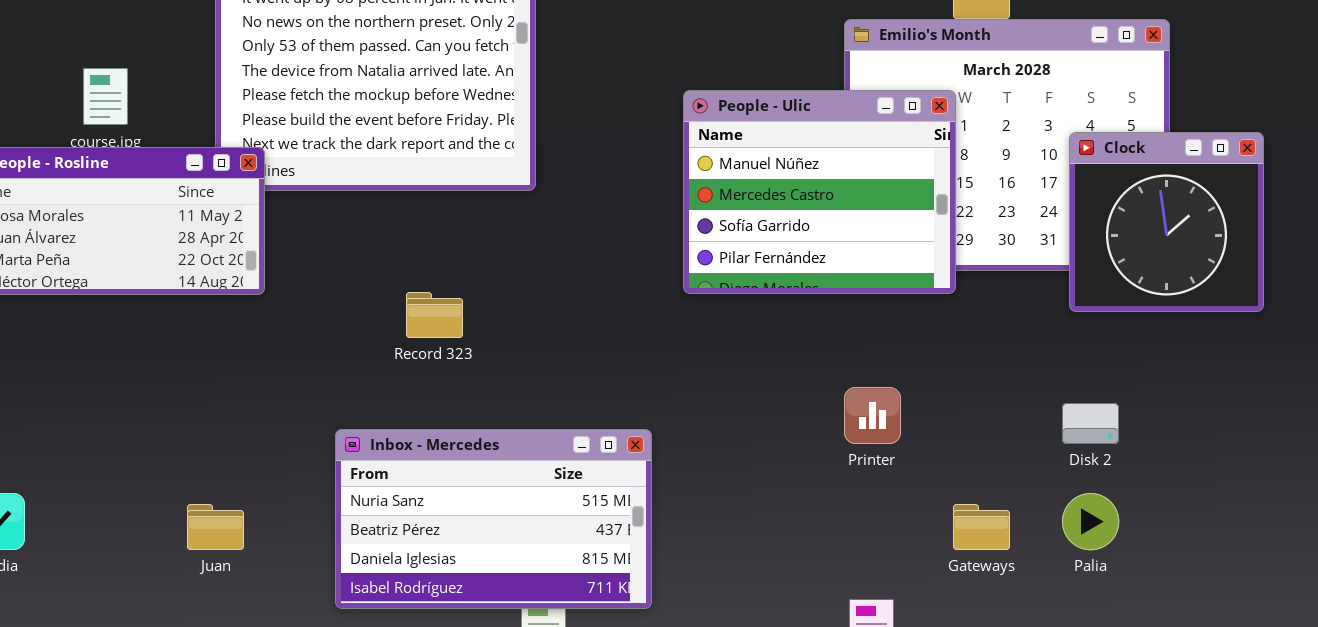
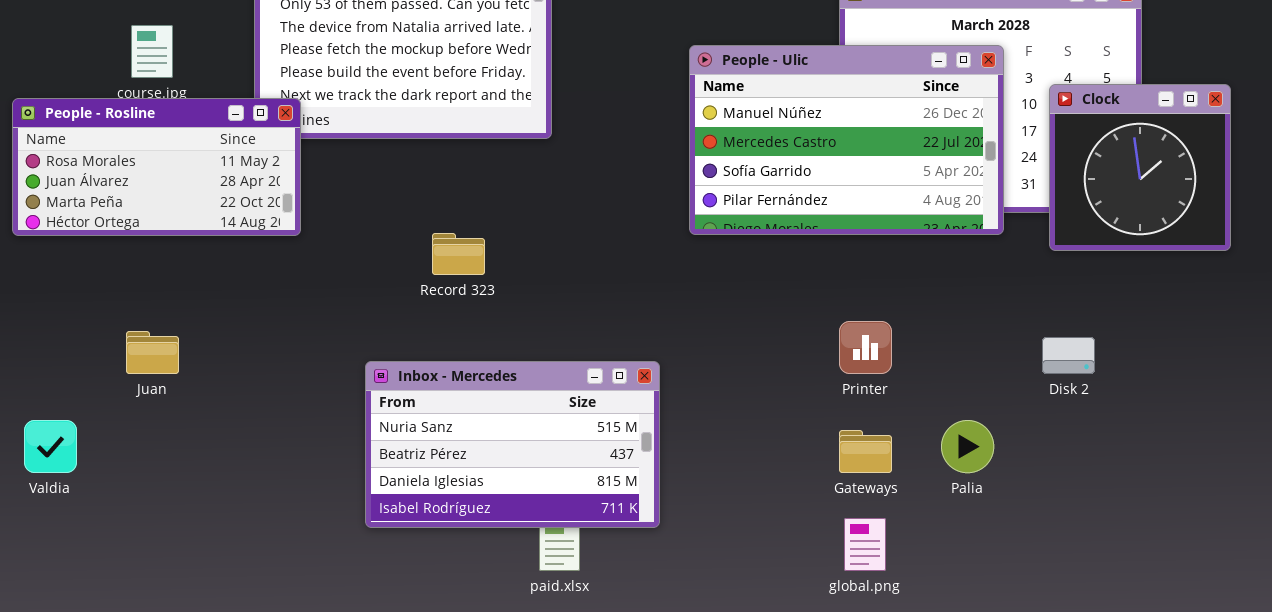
People - Ulic: [683,90,956,294] -> [689,45,1004,235], resized
Palia: [1062,493,1119,550] -> [941,420,994,473], moved
Juan: [187,504,244,550] -> [126,331,179,374], moved
Gateways: [953,504,1010,550] -> [839,430,892,473], moved

